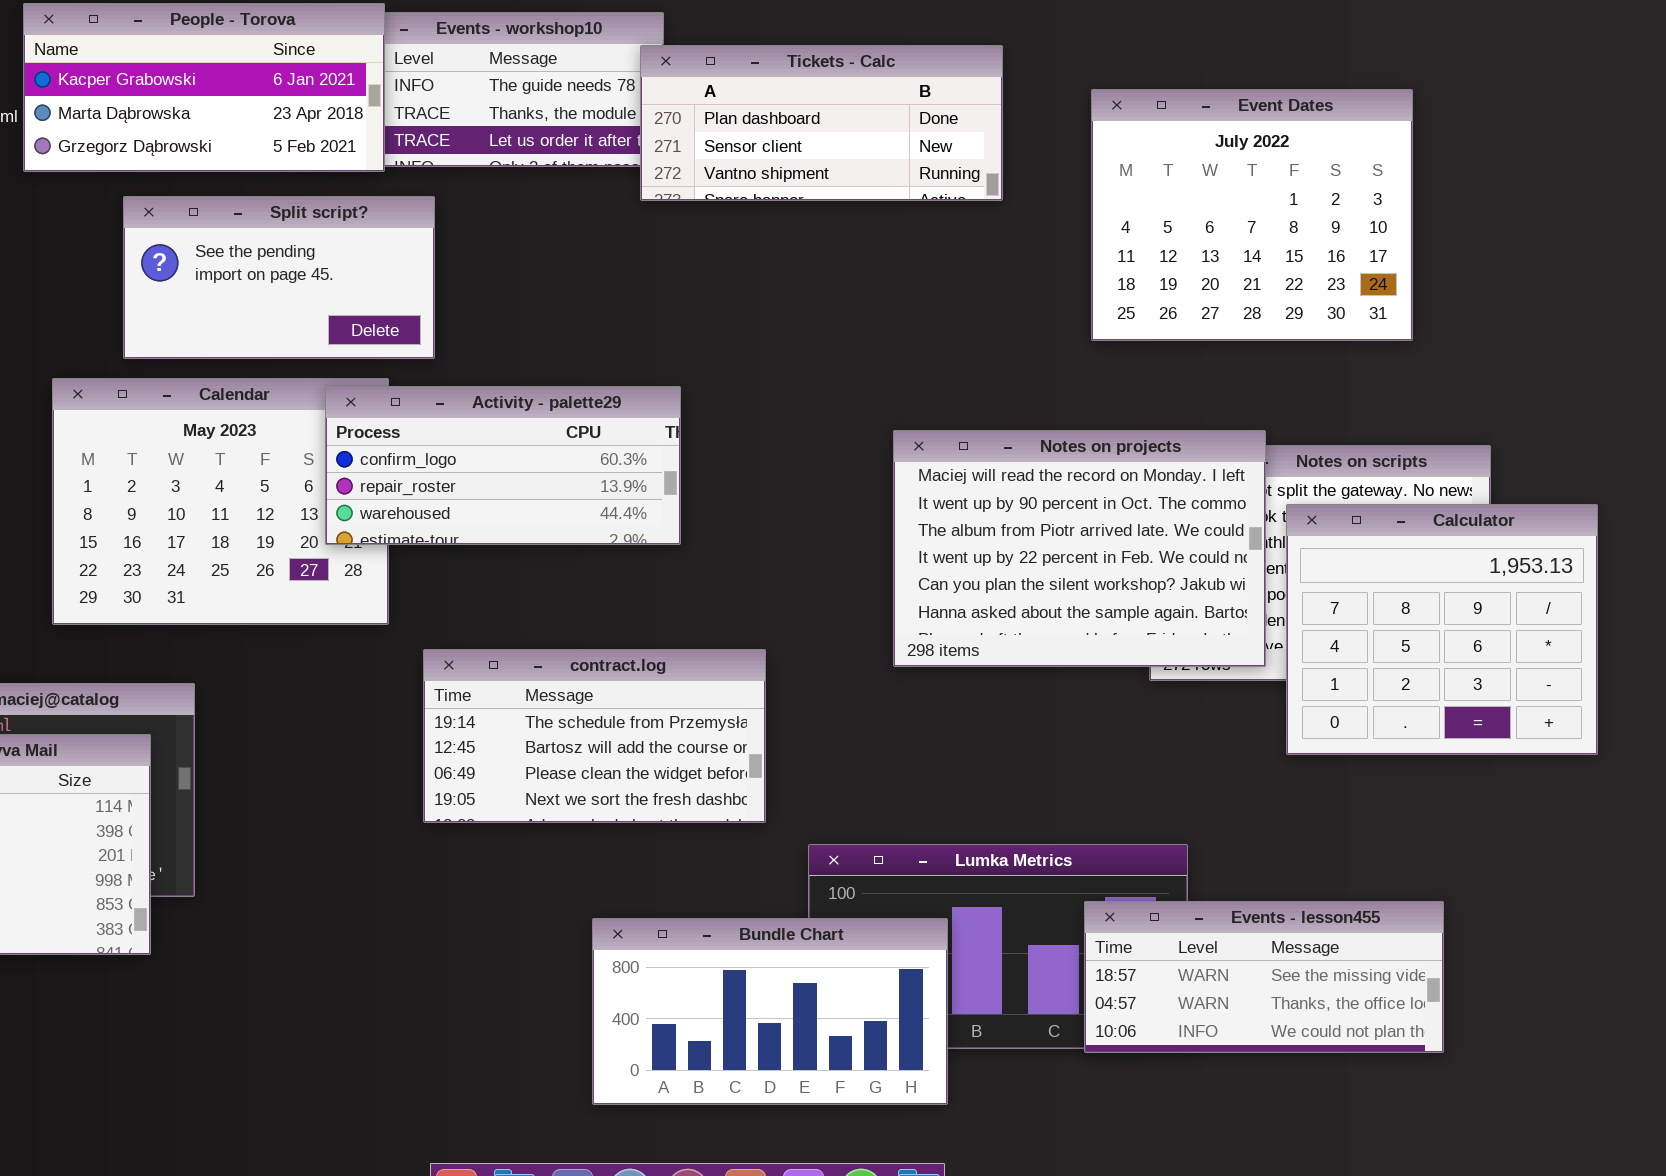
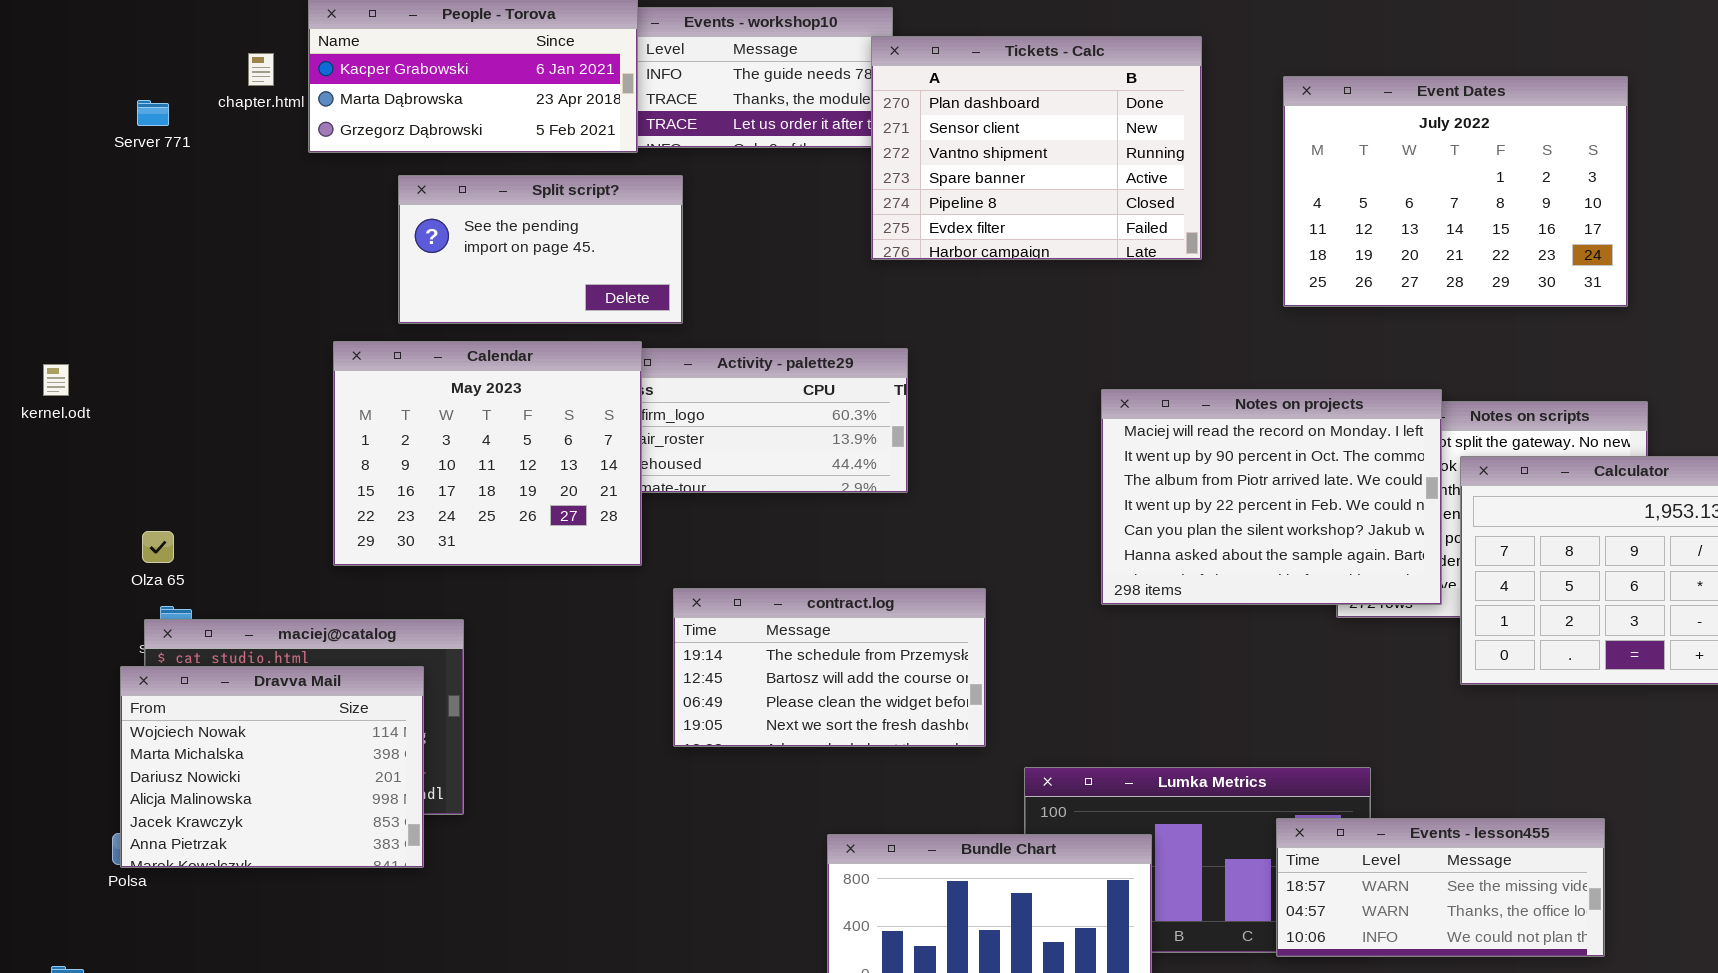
Tickets - Calc: [640,45,1003,201] -> [871,36,1202,260], resized
Event Dates: [1091,89,1413,341] -> [1283,76,1628,307], resized
Calendar: [52,378,389,625] -> [333,341,642,566], raised

